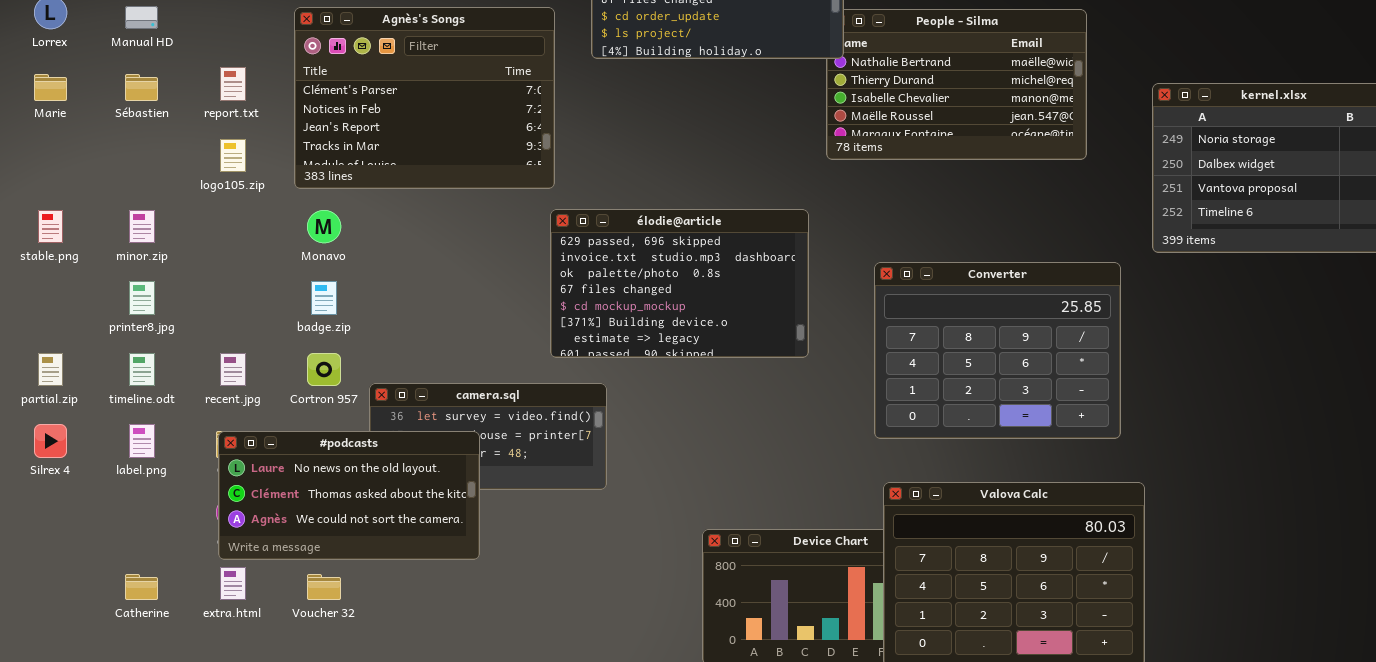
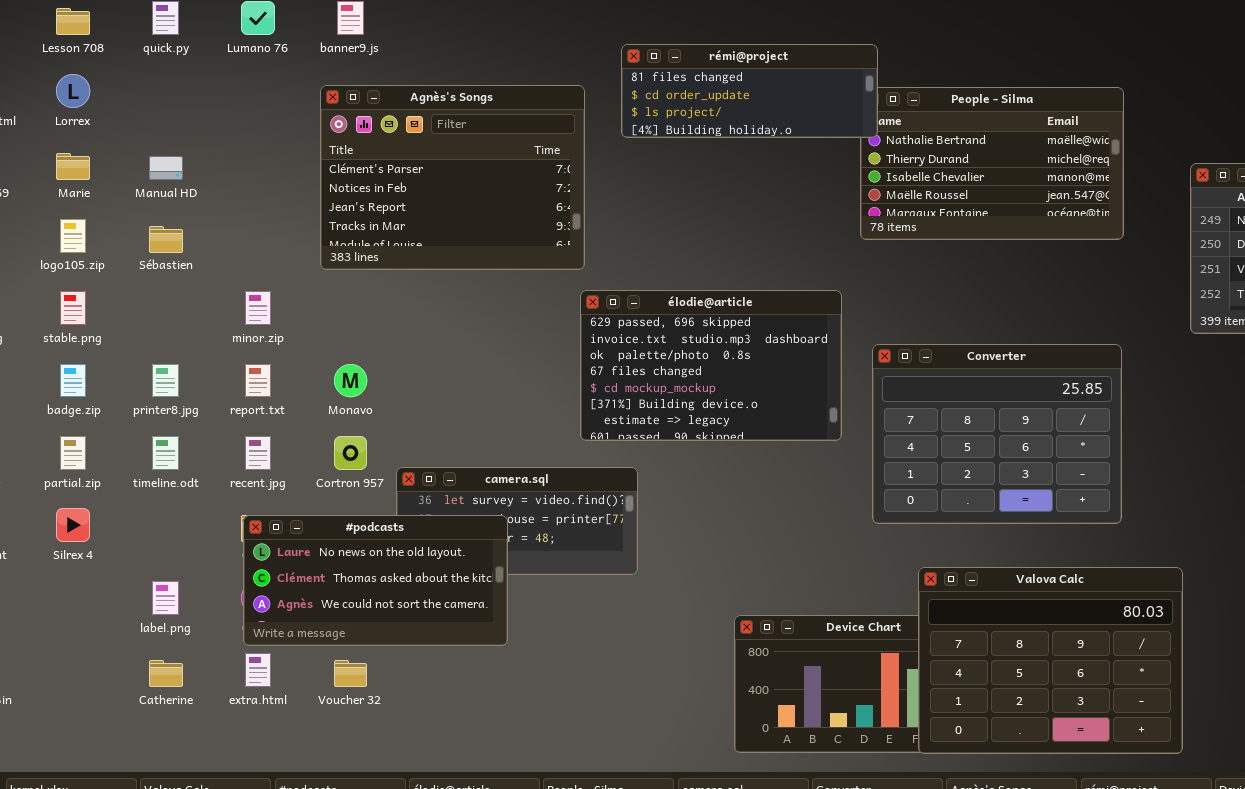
Manual HD: [125,6,158,29] -> [149,156,183,180], moved
report.txt: [220,67,246,101] -> [245,364,271,397], moved
Sébastien: [125,74,158,101] -> [149,226,183,253], moved
logo105.zip: [220,139,246,172] -> [60,219,86,253], moved
minor.zip: [129,210,155,243] -> [245,291,271,325], moved
Monavo: [307,210,341,243] -> [334,364,367,397], moved
Converter: [874,262,1121,439] -> [872,344,1122,524], moved
badge.zip: [311,281,337,315] -> [60,364,86,397], moved
label.png: [129,424,155,458] -> [152,581,179,615], moved

